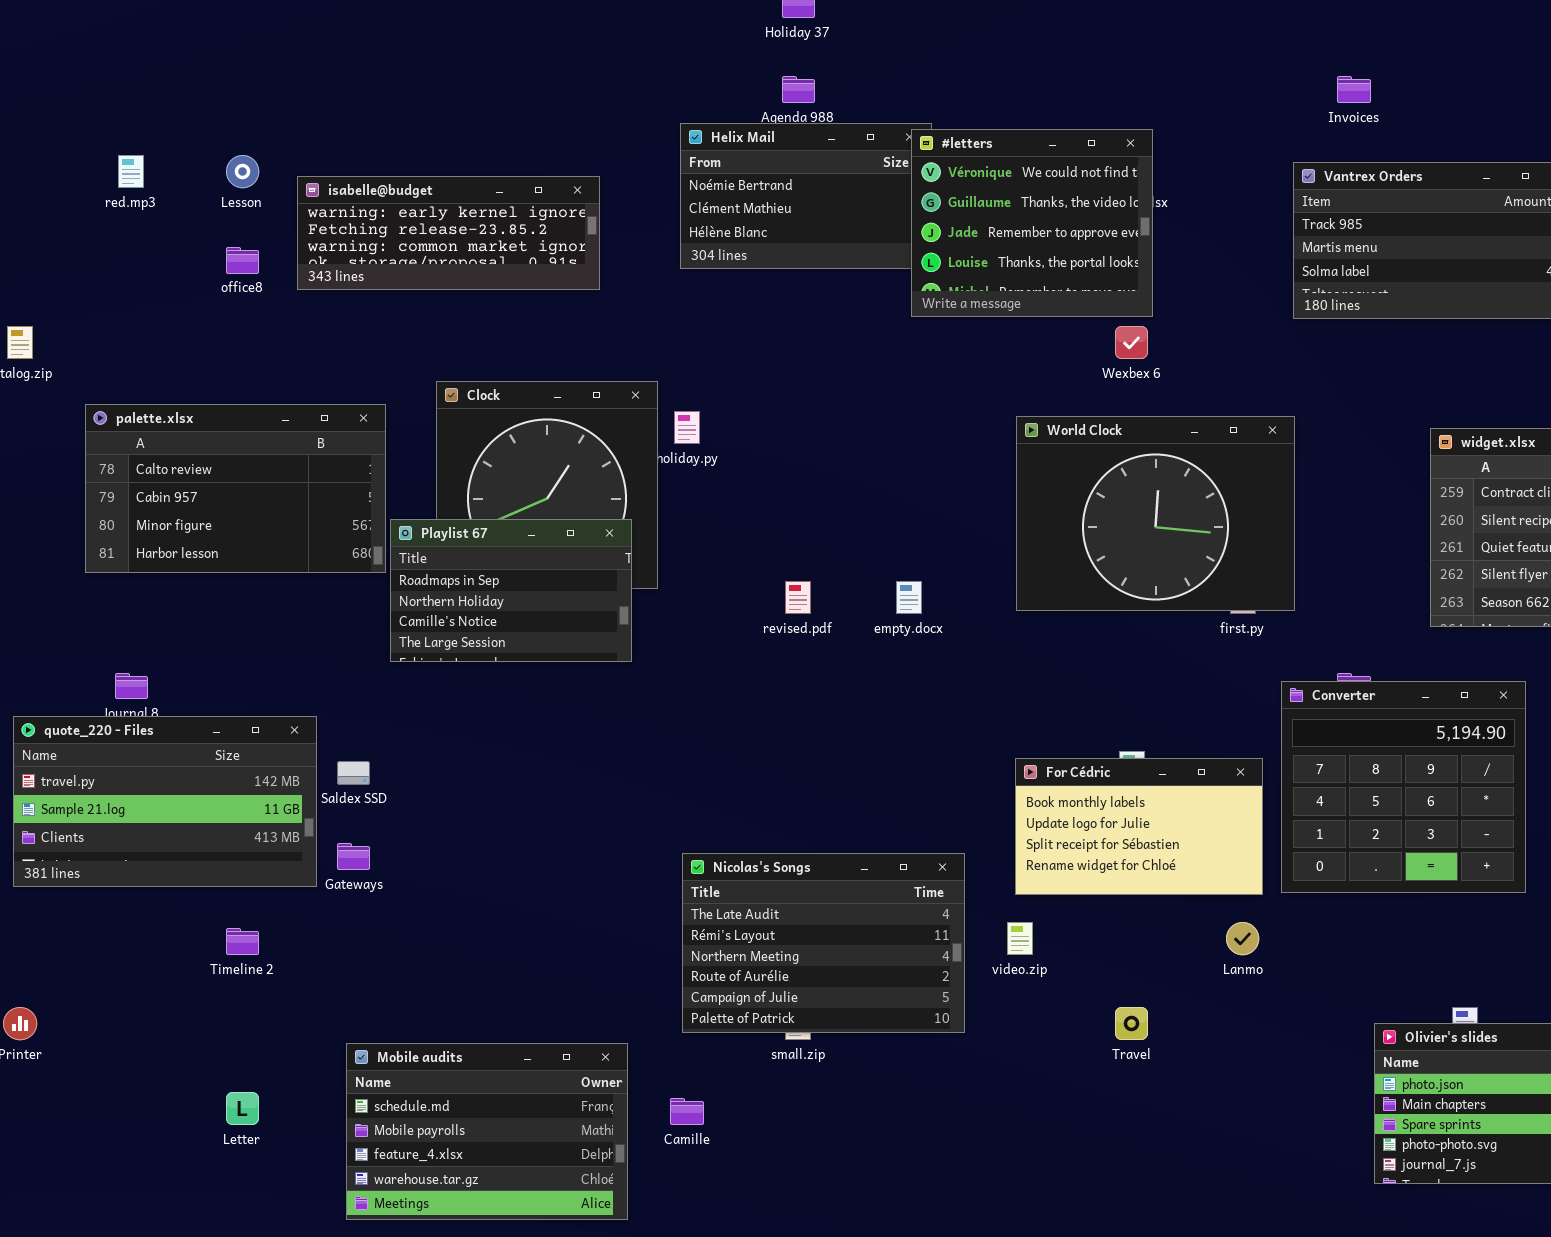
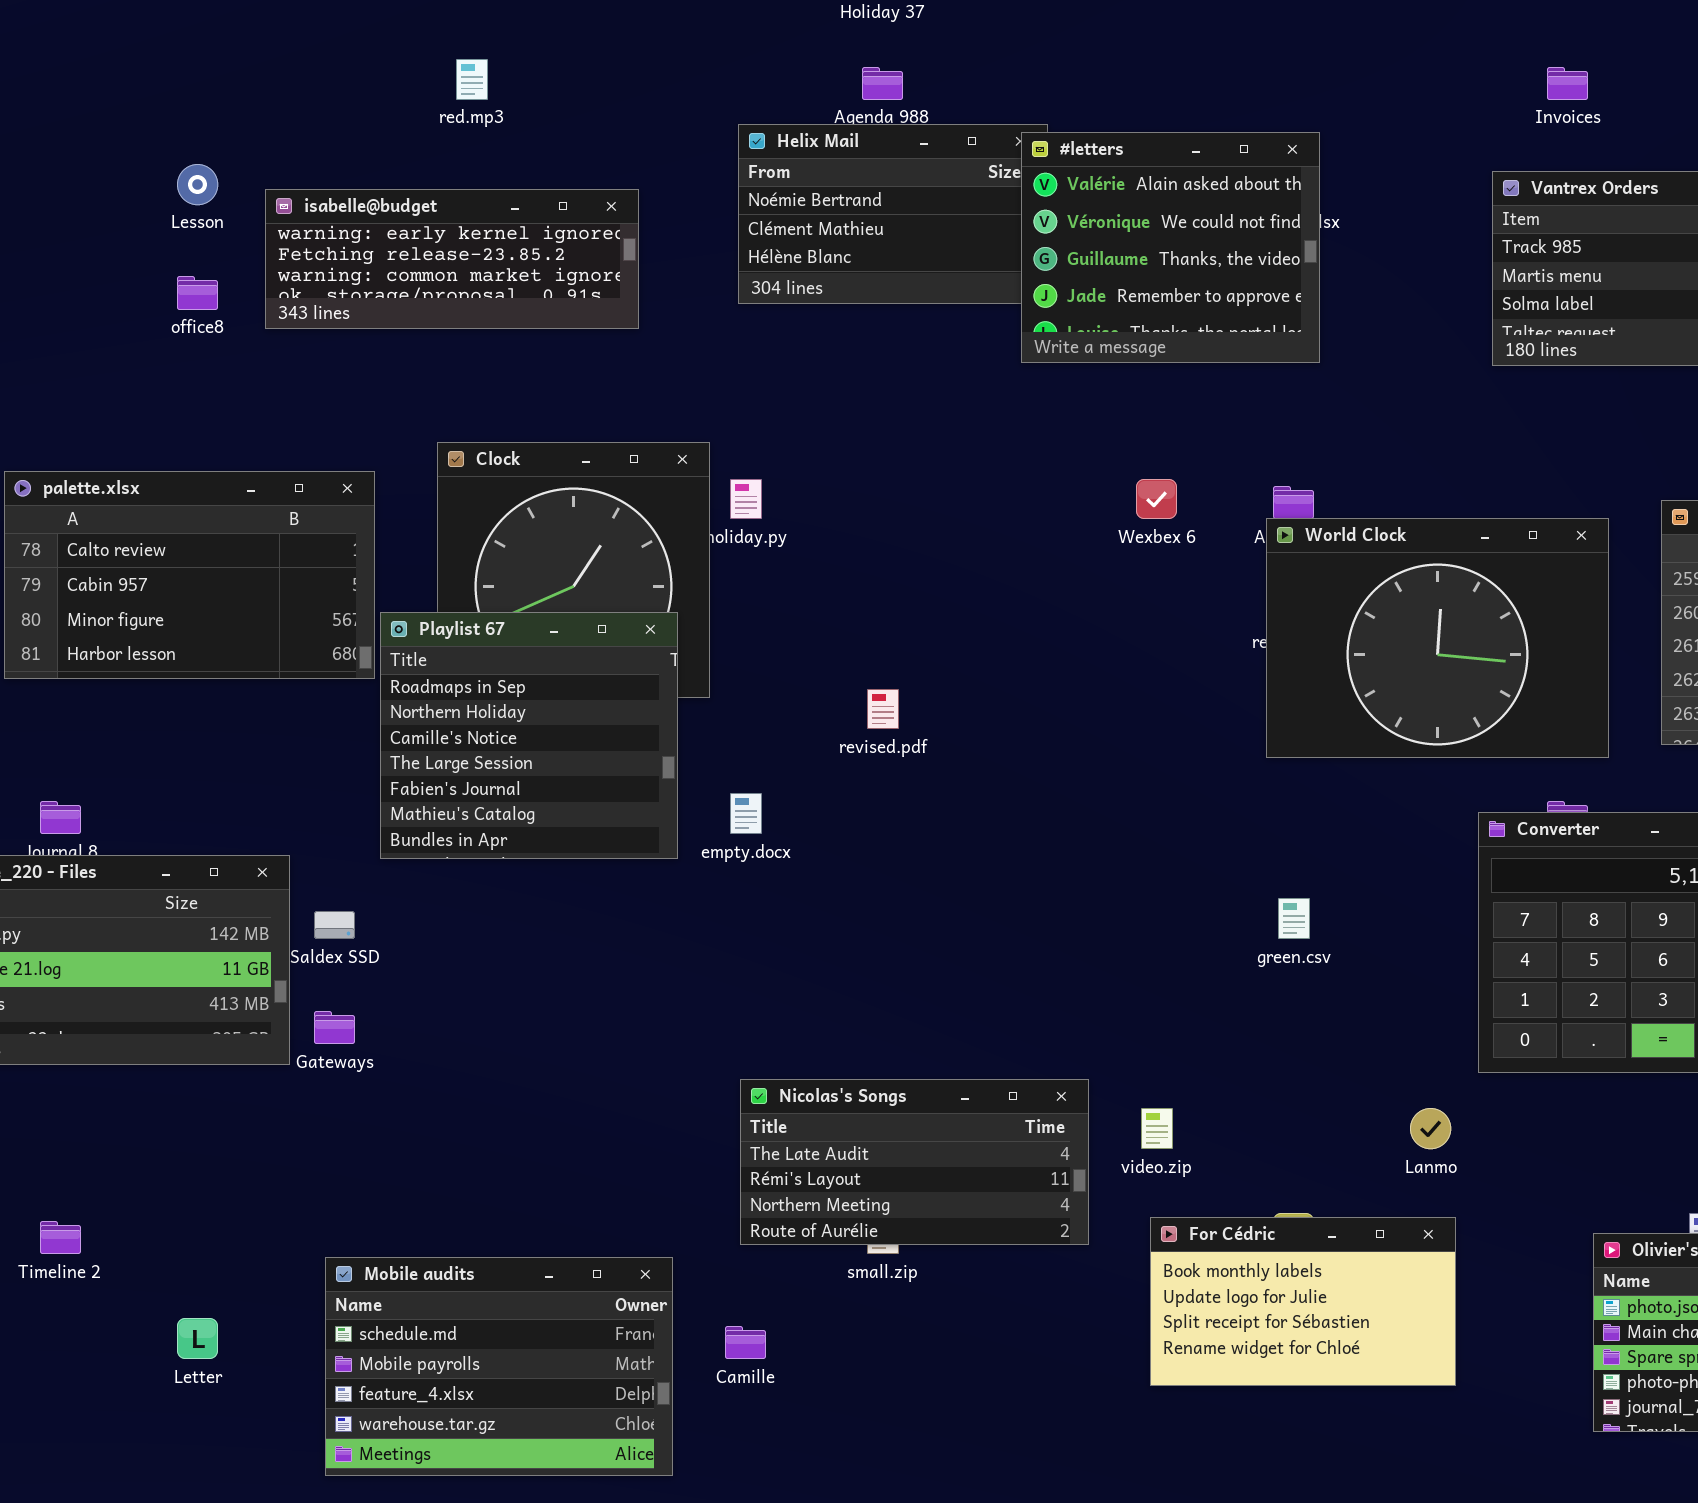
#letters: [911,129,1153,317] -> [1021,132,1320,363], scrolled up 1 row
red.mp3: [118,155,144,188] -> [456,59,488,100], moved
Wexbex 6: [1115,326,1148,359] -> [1136,479,1177,519], moved
World Clock: [1016,416,1295,611] -> [1266,518,1609,758], moved
Playlist 67: [390,519,632,662] -> [380,612,678,859], resized
empty.docx: [896,581,922,614] -> [730,793,762,834], moved
For Cédric: [1015,758,1263,895] -> [1150,1217,1456,1386], moved
Nicolas's Songs: [682,853,965,1033] -> [740,1079,1089,1245], resized
Timeline 2: [226,928,259,955] -> [40,1221,81,1254], moved

